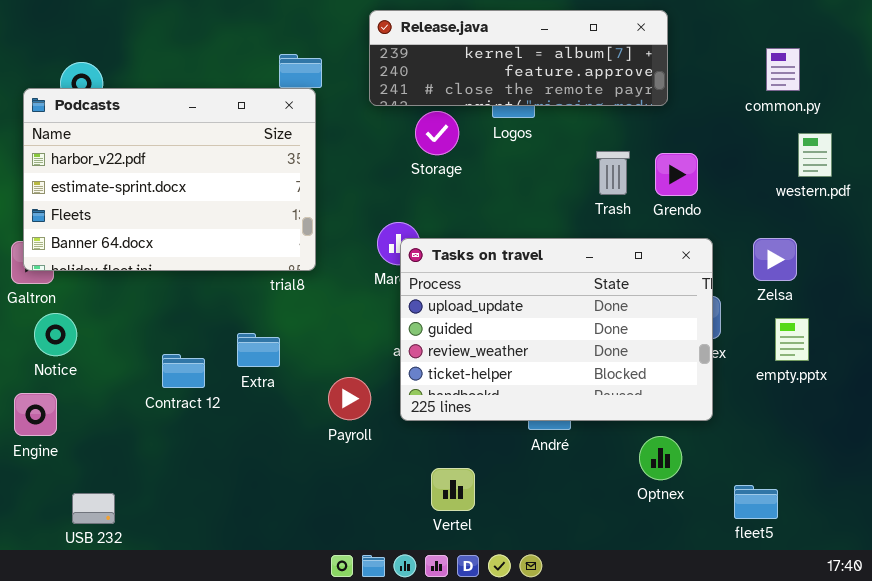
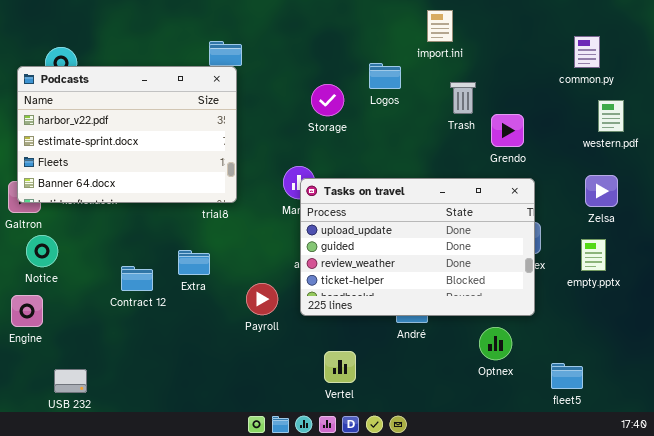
Release.java: [369,10,668,106] -> none, closed
Trash: [596,151,630,195] -> [450,82,476,114], moved
Zelsa: [753,238,797,281] -> [585,175,618,207], moved

